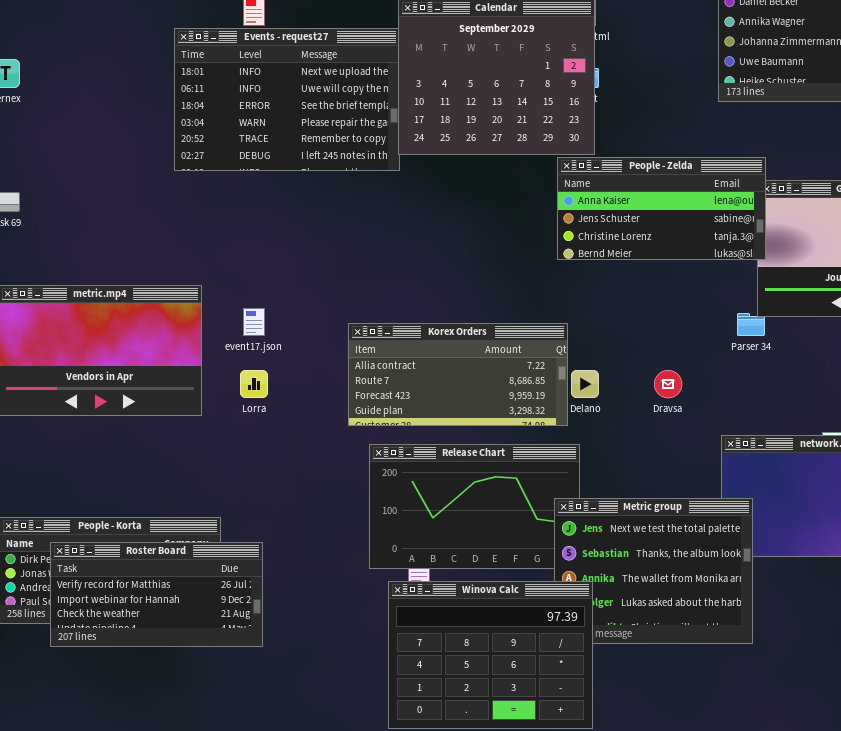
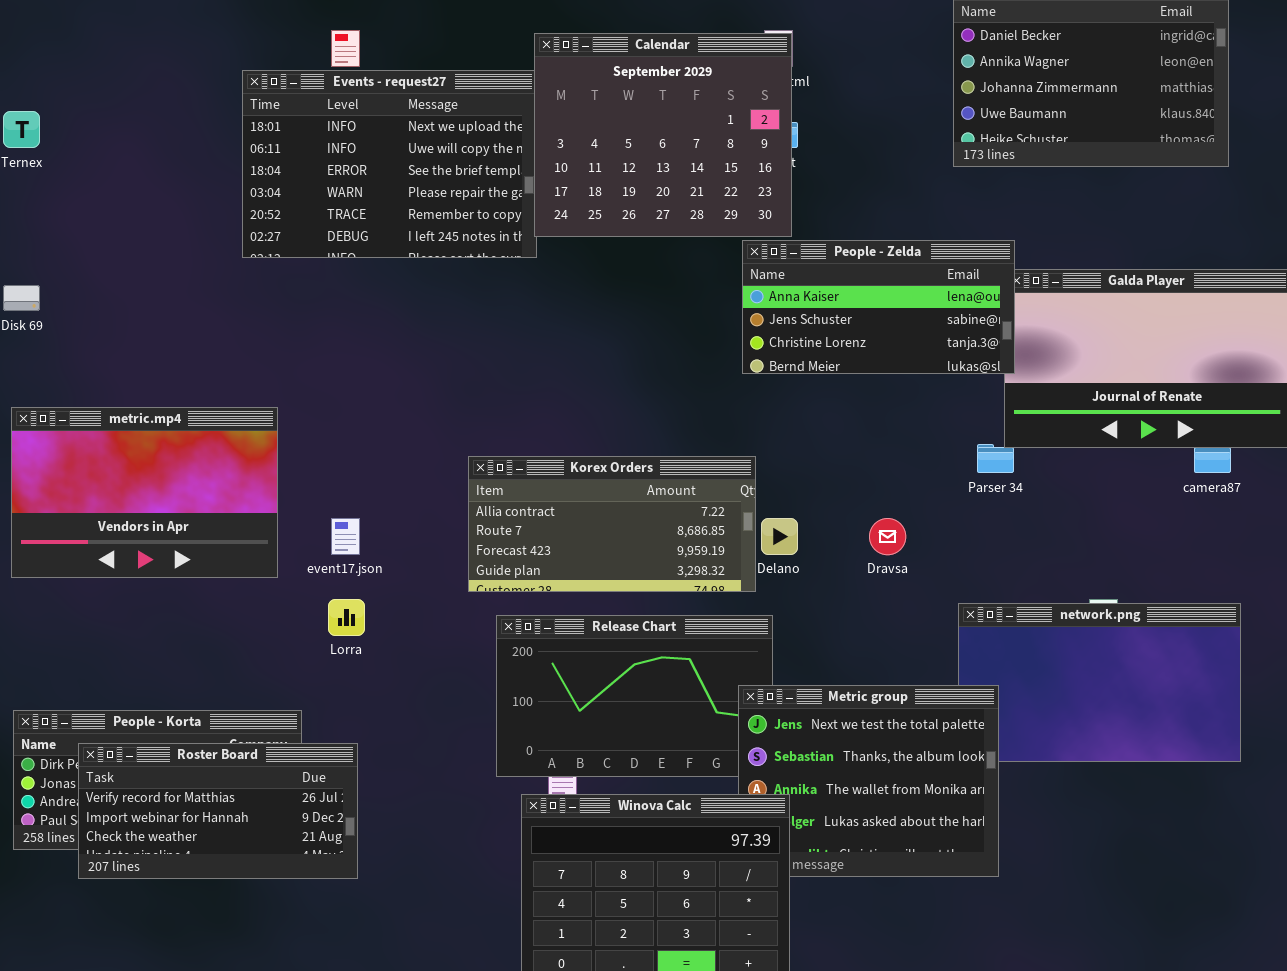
event17.json: [243,308,265,336] -> [331,518,360,555], moved
Lorra: [240,370,268,398] -> [328,599,365,636], moved

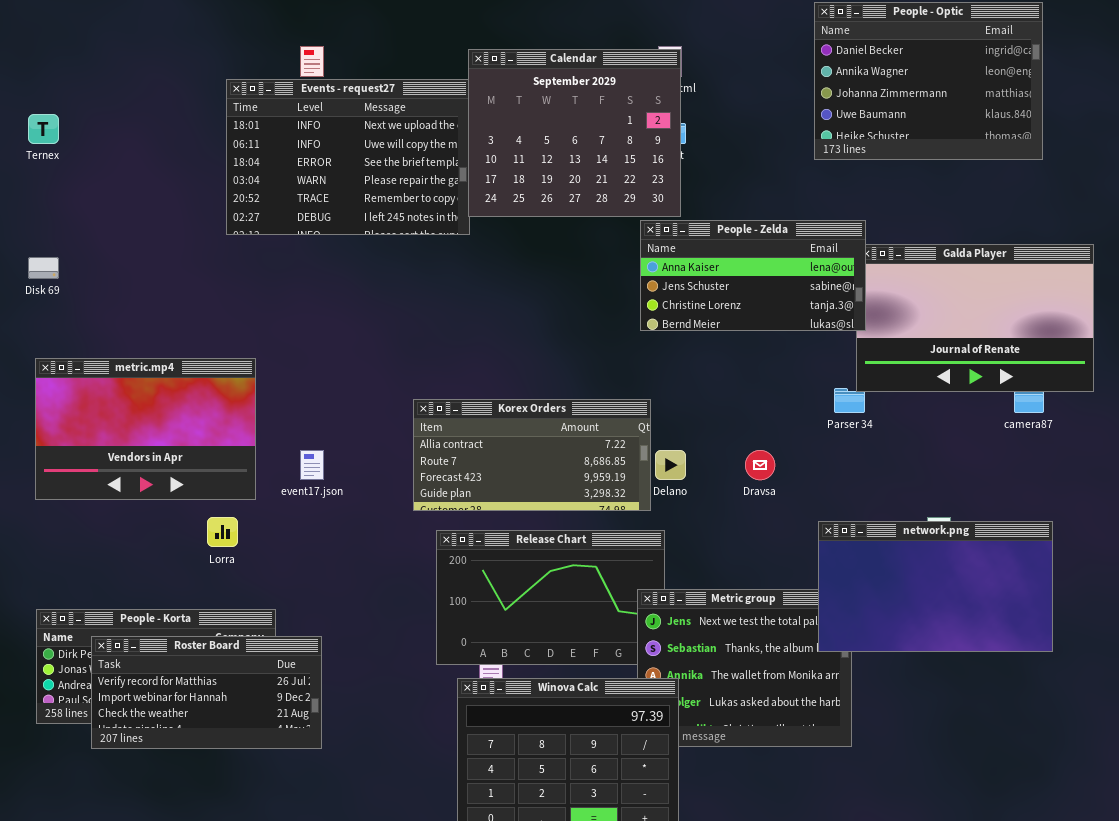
Lorra: [328,599,365,636] -> [207,517,238,547], moved
network.png: [958,603,1241,762] -> [818,521,1053,652], raised

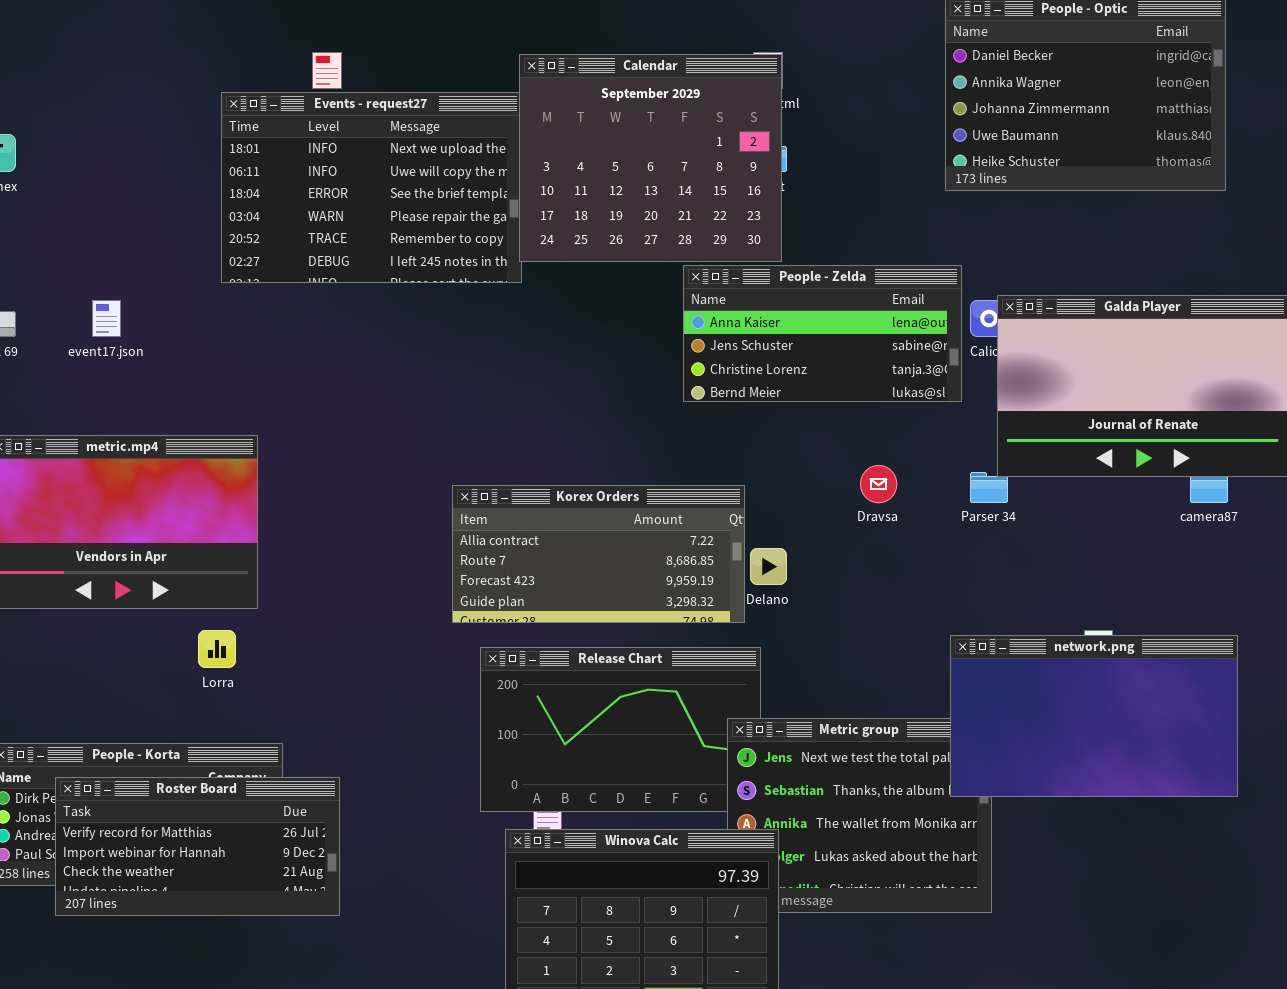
People - Zelda: [640,220,866,331] -> [683,265,962,402], moved
event17.json: [300,450,324,480] -> [92,300,121,337], moved
Dravsa: [745,450,775,480] -> [860,465,897,503], moved

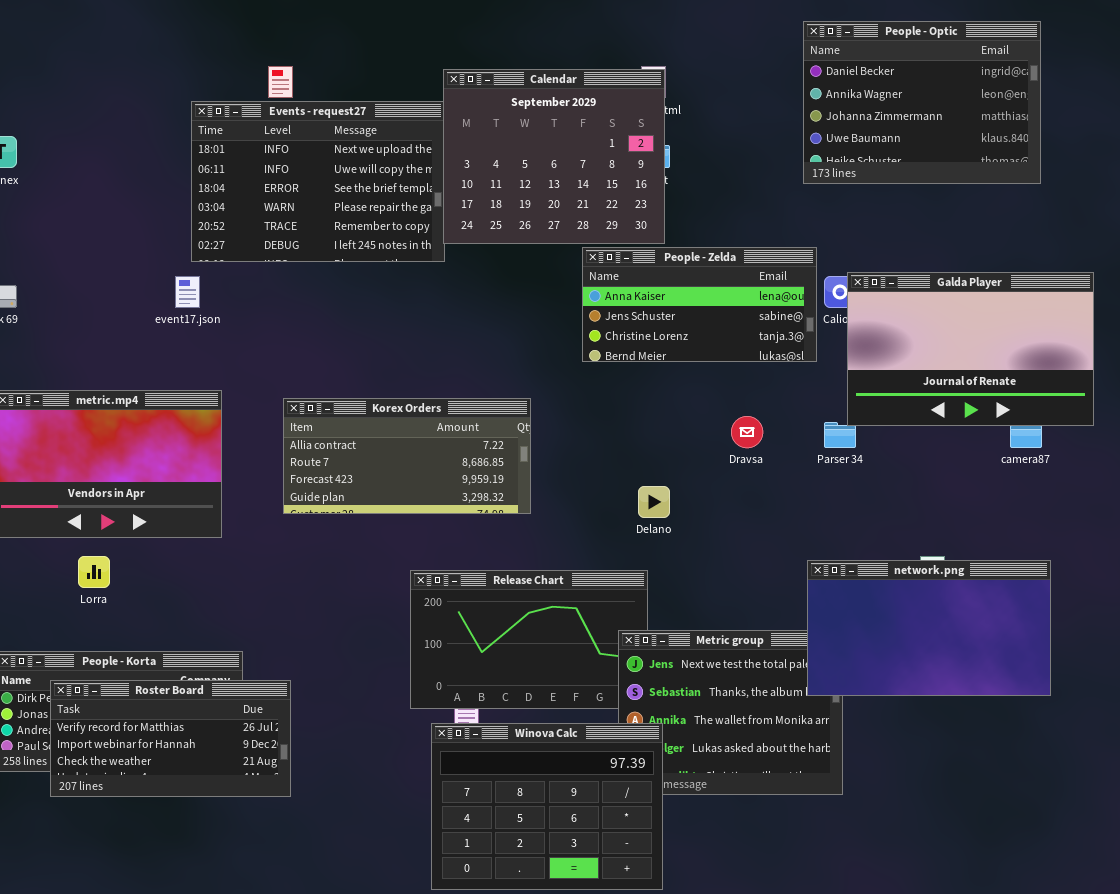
event17.json: [92,300,121,337] -> [175,276,200,308], moved
Korex Orders: [452,485,745,623] -> [283,398,531,514], moved
Lorra: [198,630,236,668] -> [78,556,110,588], moved

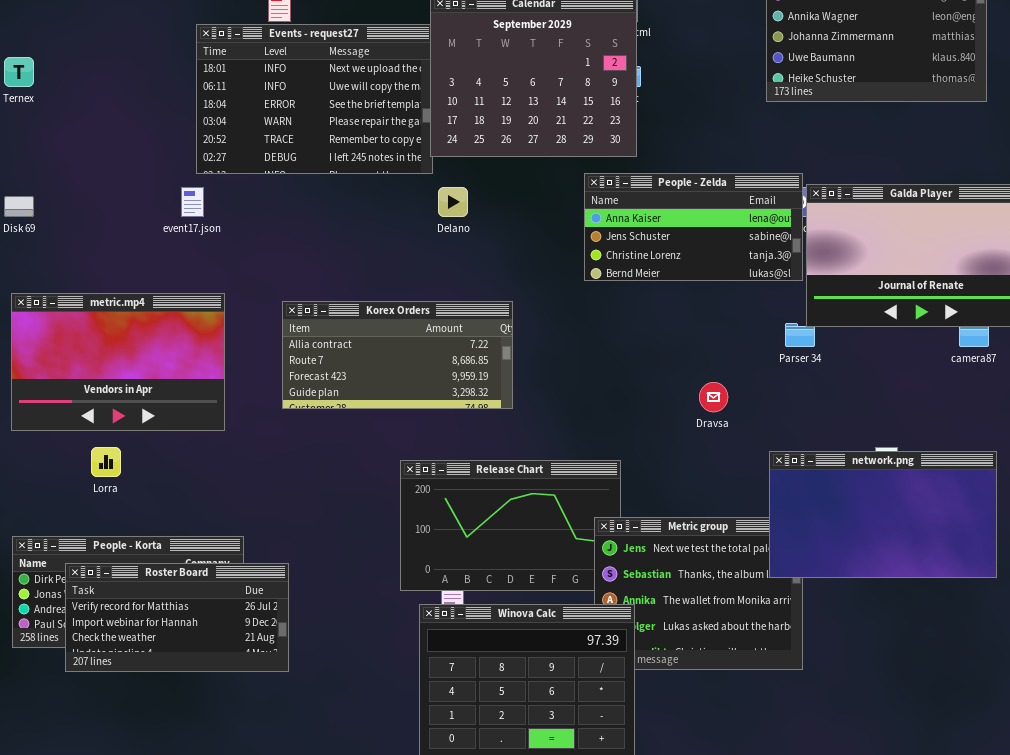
People - Zelda: [582,247,817,362] -> [584,173,803,281], moved
Dravsa: [731,416,763,448] -> [699,382,728,412], moved
Delano: [638,486,670,518] -> [438,187,468,217], moved

